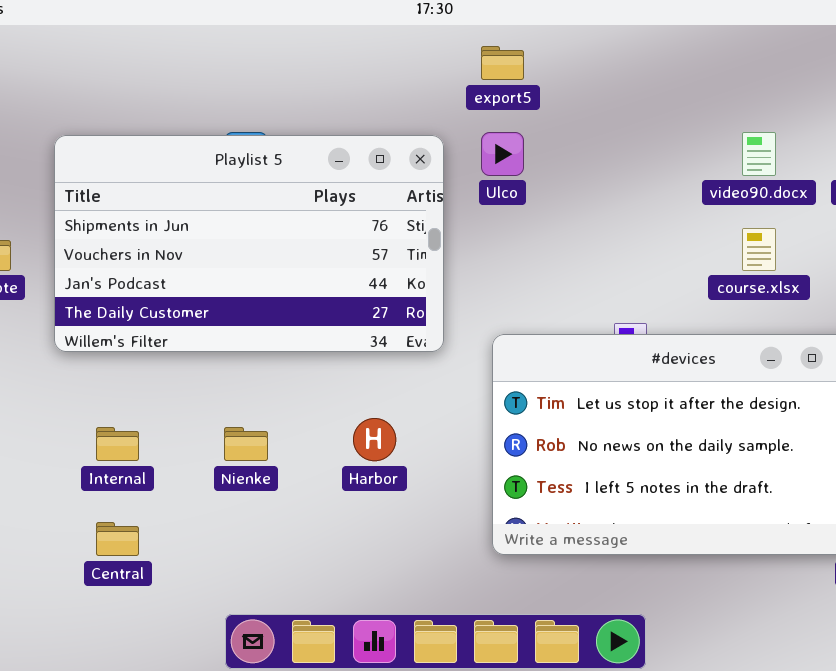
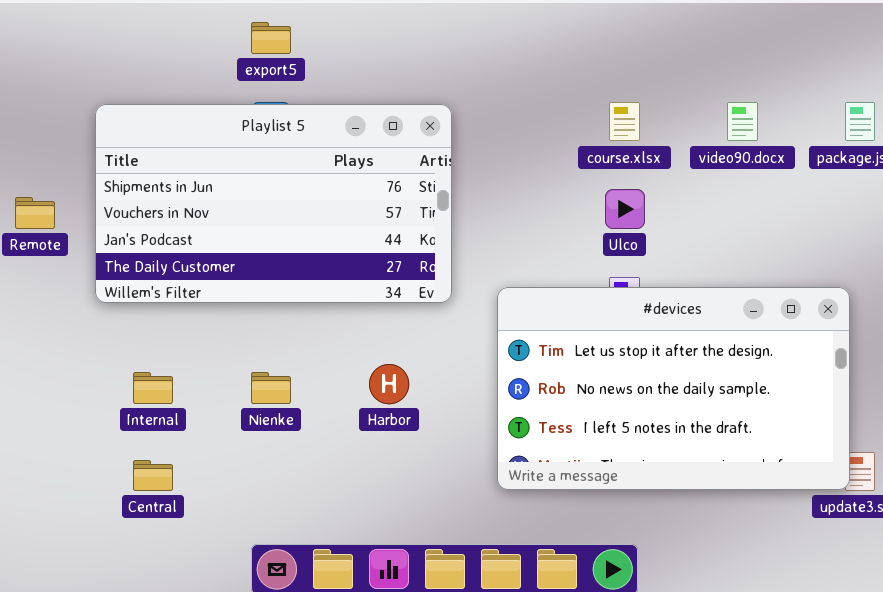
export5: [481,46,524,80] -> [251,22,291,54], moved
Ulco: [481,132,524,176] -> [605,189,645,229], moved
course.xlsx: [742,228,776,271] -> [609,102,640,141], moved

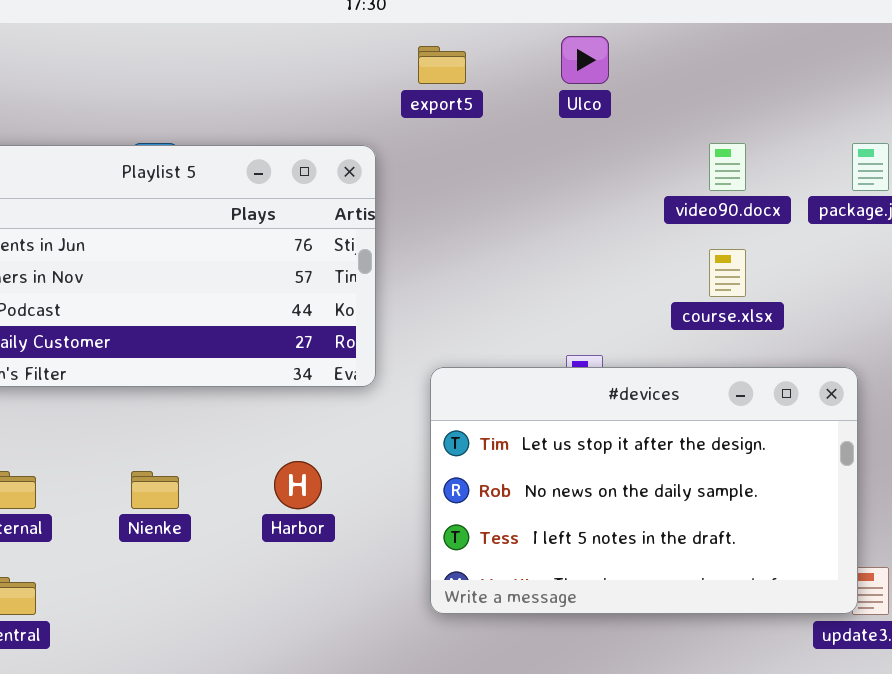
export5: [251,22,291,54] -> [418,46,466,84], moved
course.xlsx: [609,102,640,141] -> [709,249,746,297], moved
Ulco: [605,189,645,229] -> [561,36,609,84], moved

